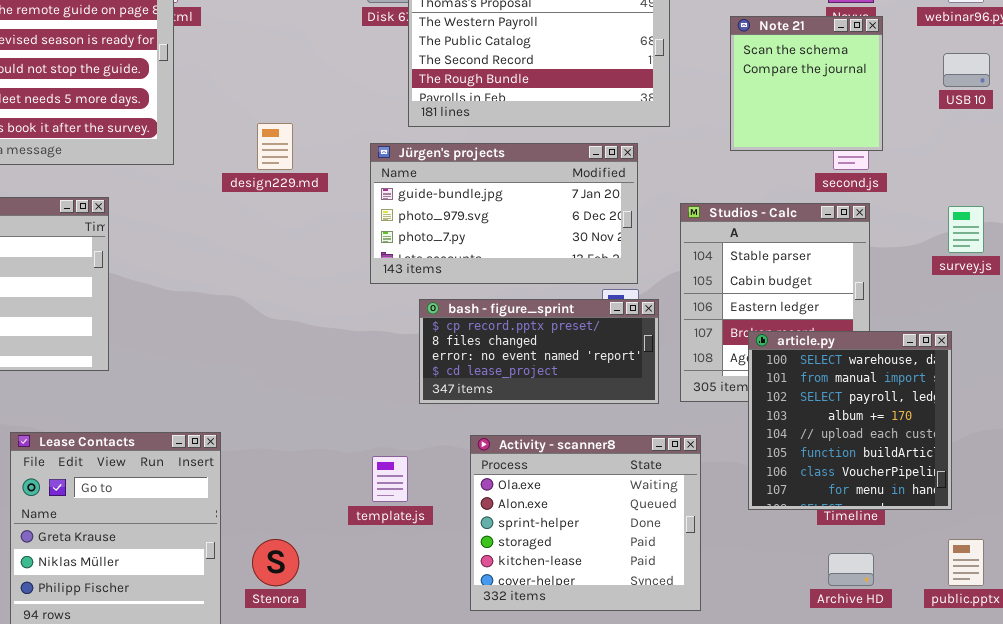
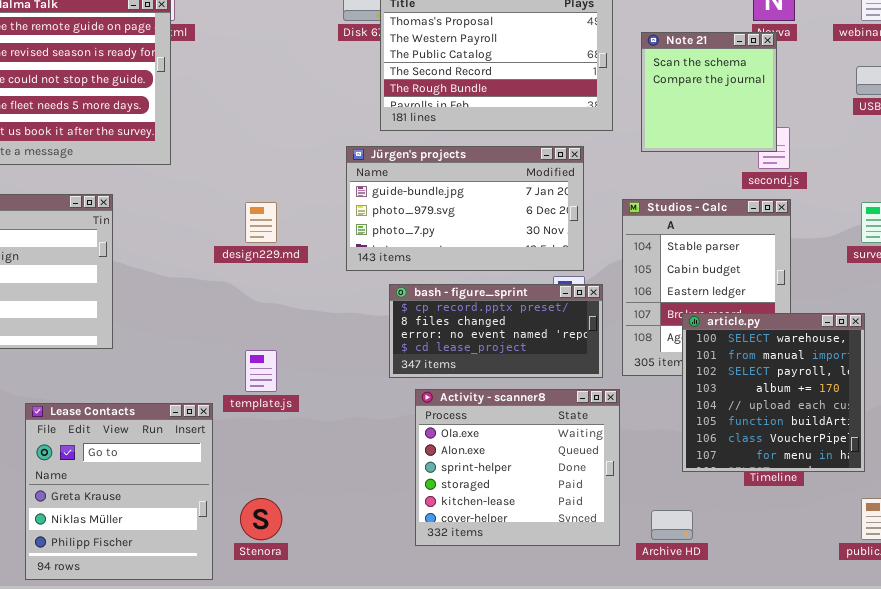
Note 21: [730,16,883,151] -> [641,32,777,152], moved
design229.md: [257,123,293,170] -> [245,202,277,243], moved
Activity - scanner8: [470,435,701,611] -> [415,389,620,546], moved
template.js: [372,456,408,502] -> [245,350,277,392], moved
Archive HD: [828,553,874,586] -> [651,510,693,540], moved

